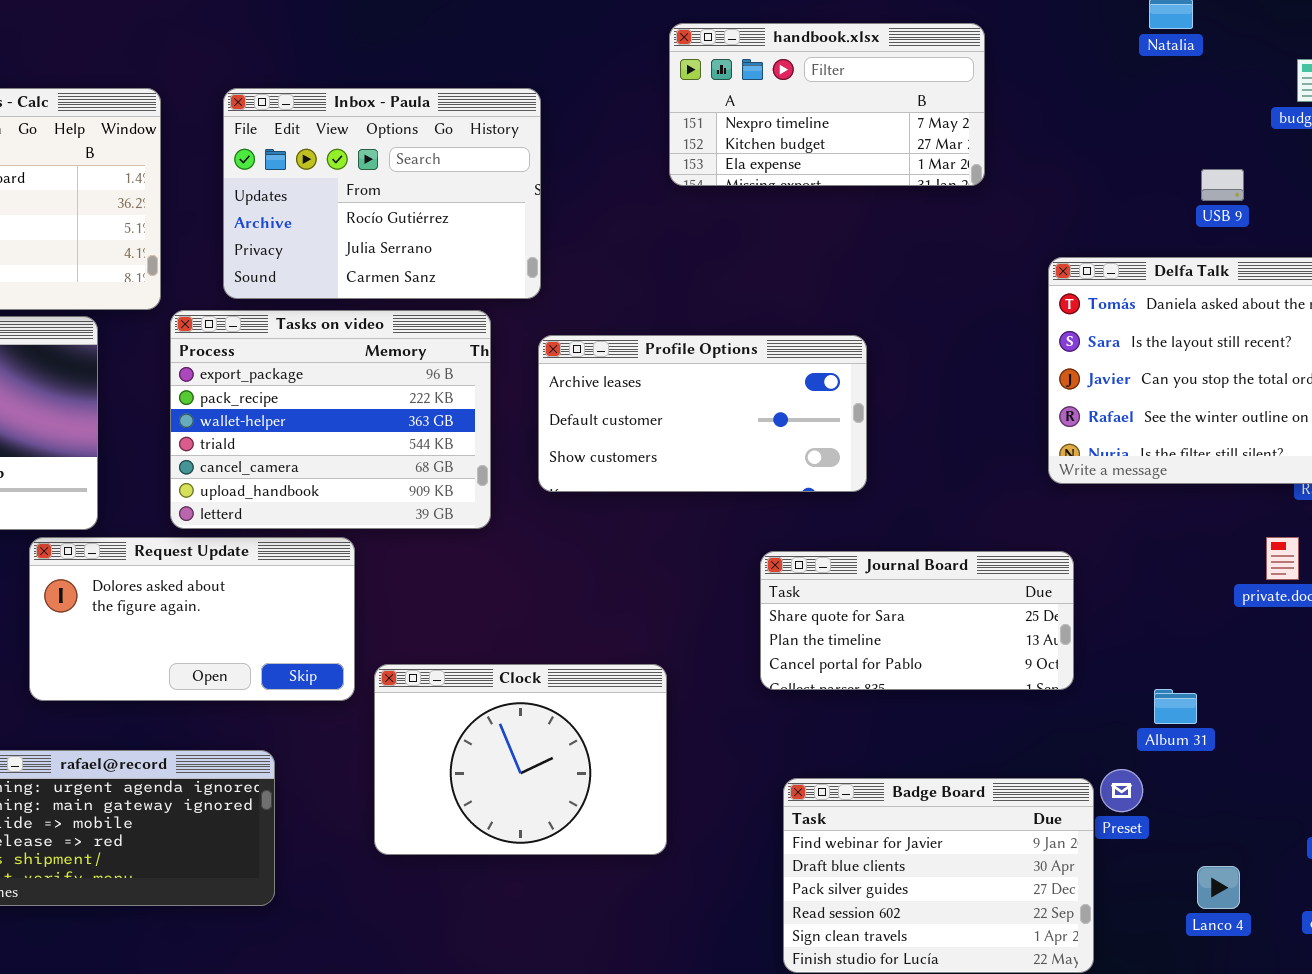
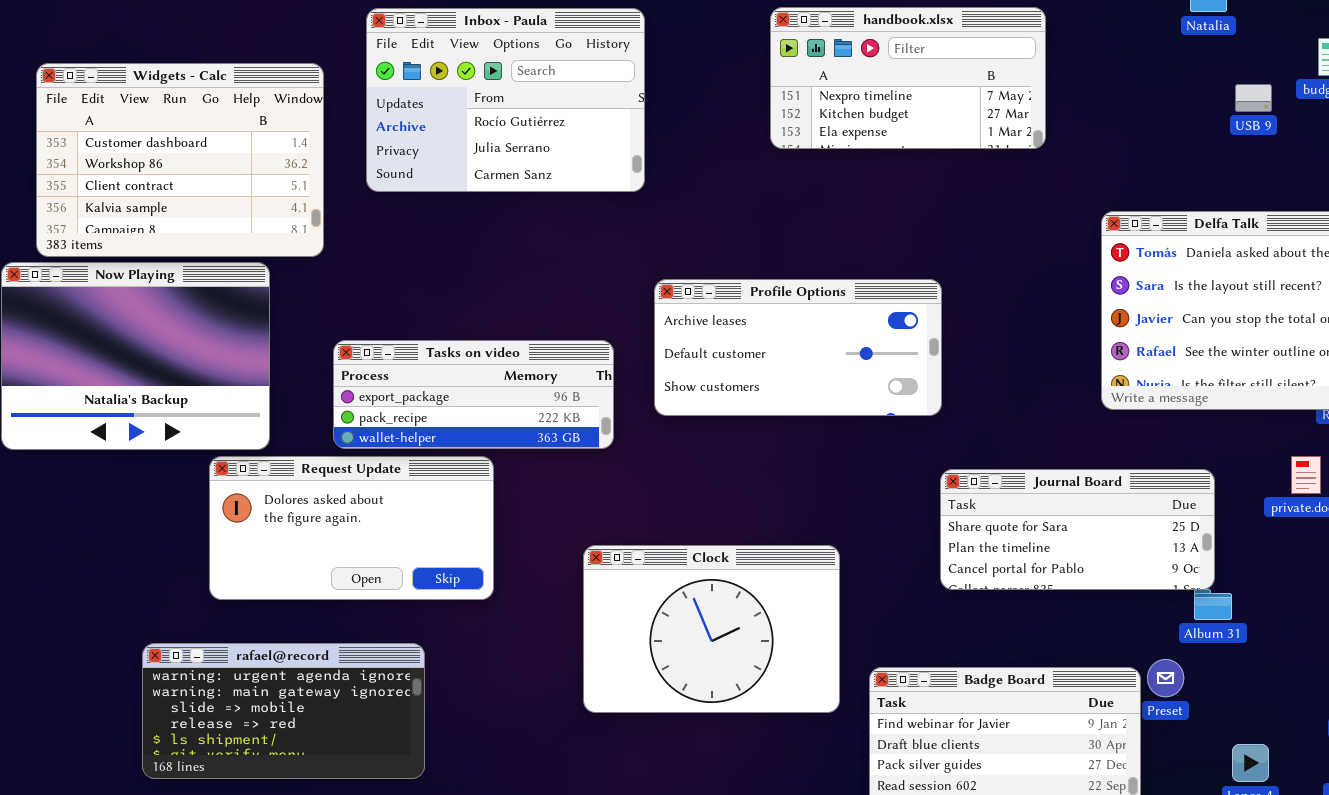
Inbox - Paula: [223,88,541,299] -> [366,8,645,192], moved
USB 9: [1201,169,1244,201] -> [1235,84,1272,112], moved
Tasks on video: [170,310,491,529] -> [333,340,614,449], resized
Journal Board: [760,551,1074,690] -> [940,469,1215,590], moved
Clock: [374,664,667,855] -> [583,545,840,713], moved

